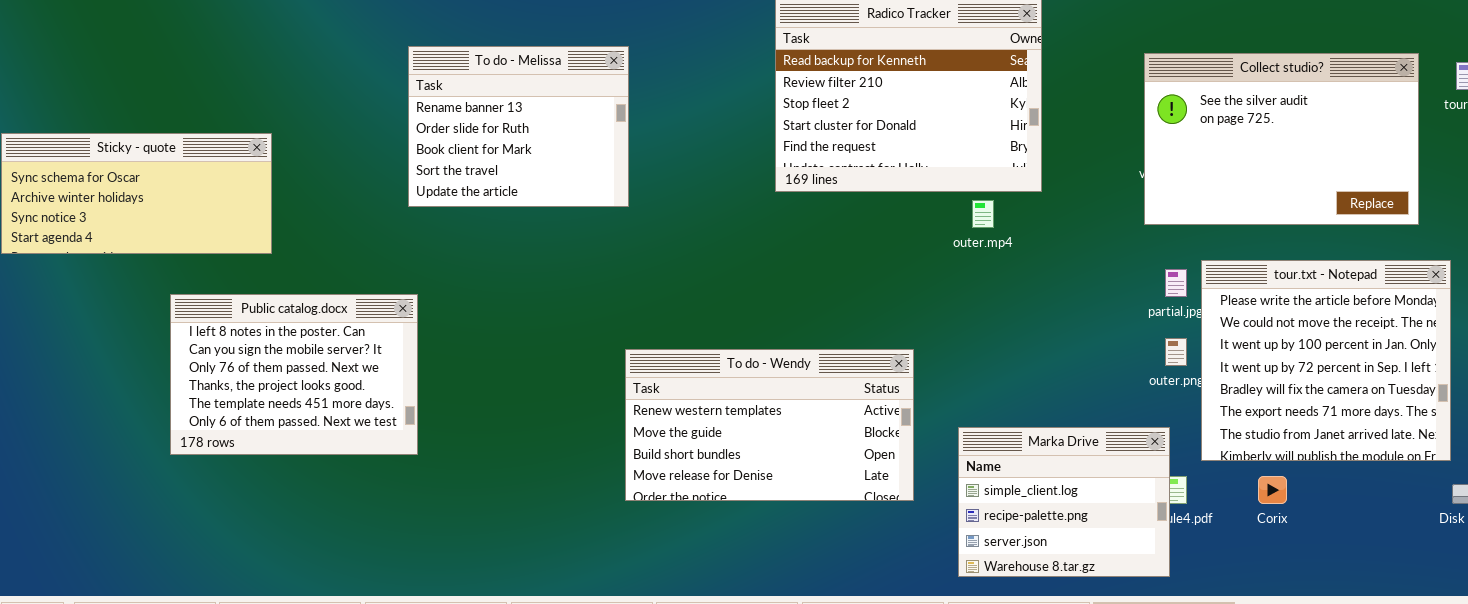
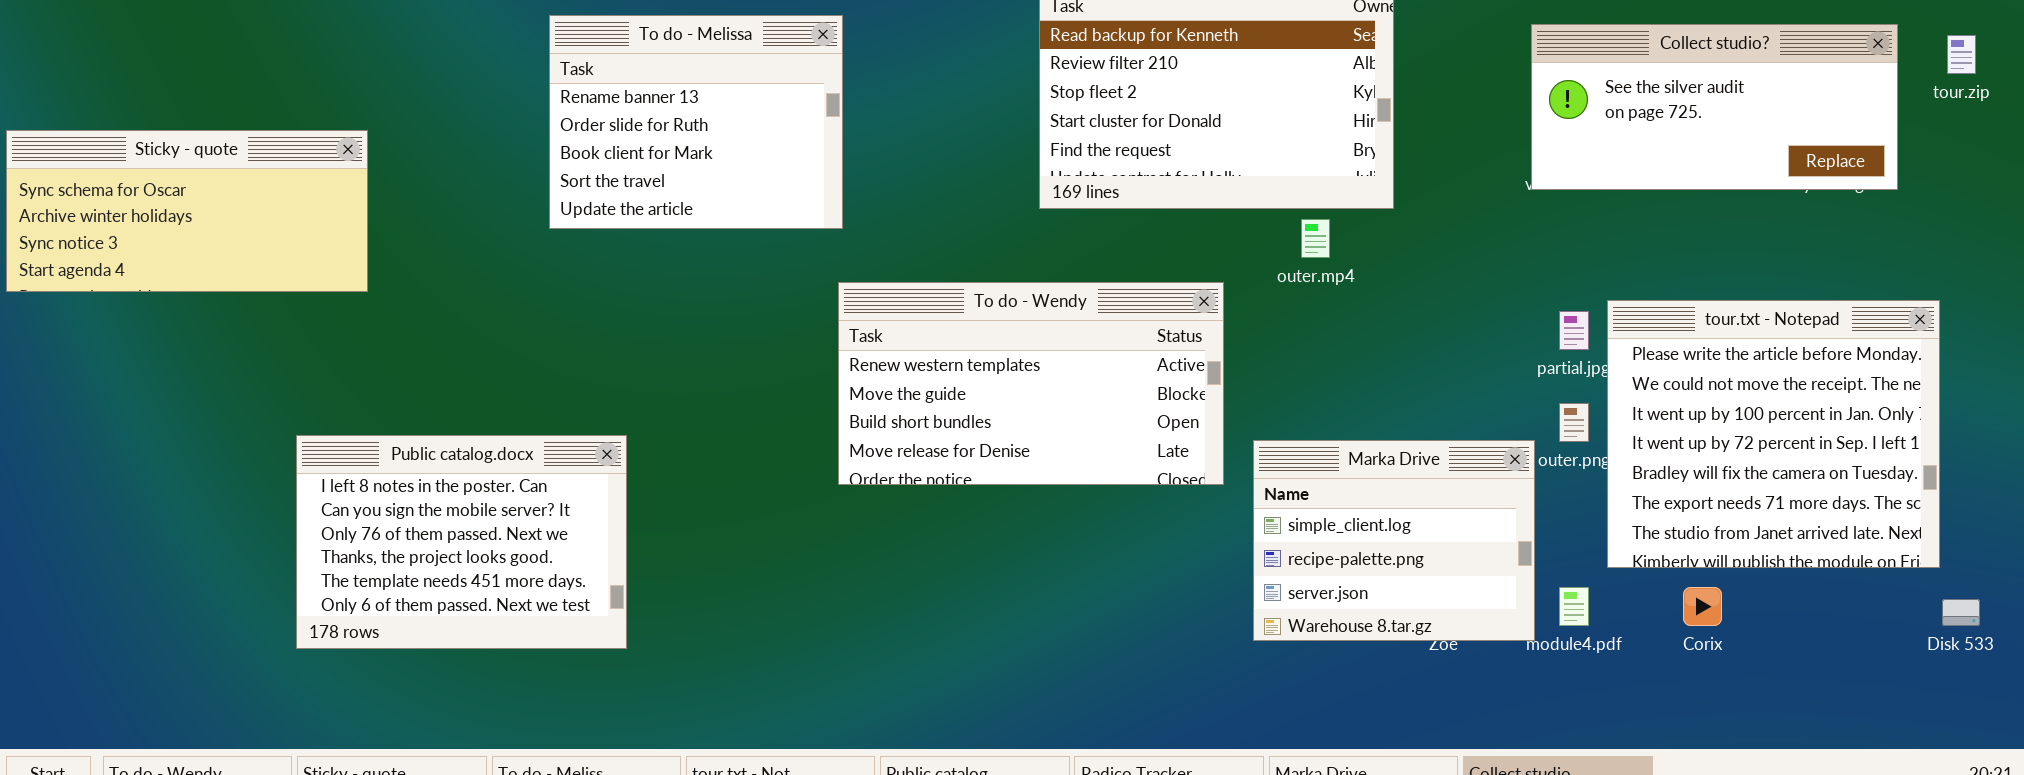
Collect studio?: [1144,53,1419,225] -> [1531,24,1898,190], resized
Public catalog.docx: [170,294,418,455] -> [296,435,627,649], moved
To do - Wendy: [625,349,914,501] -> [838,282,1224,485], moved
Marka Drive: [958,427,1170,577] -> [1253,440,1535,641], moved

